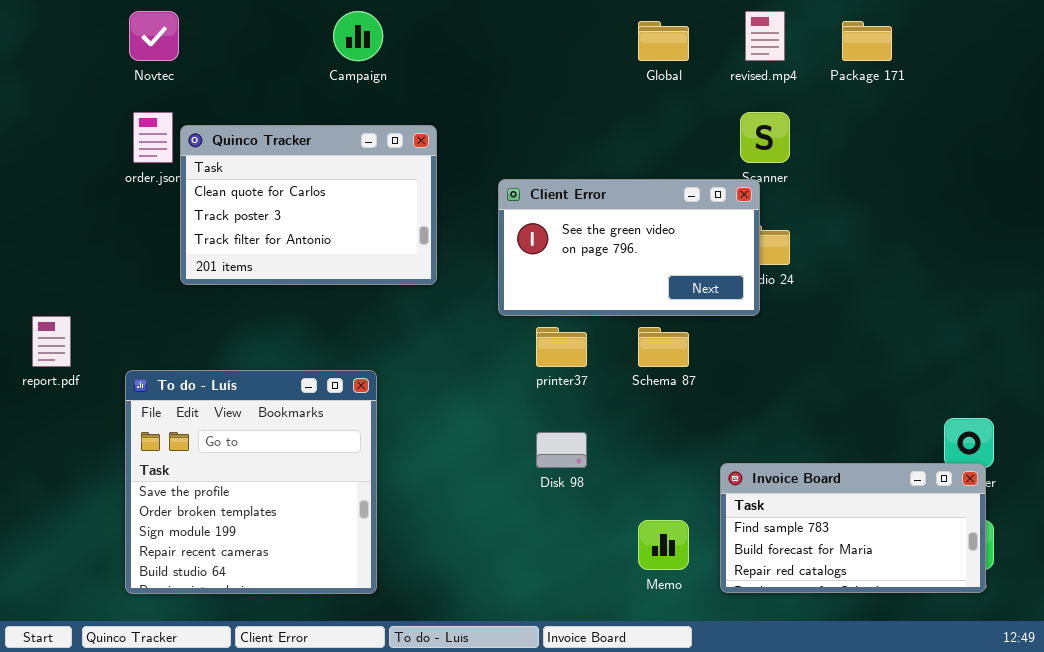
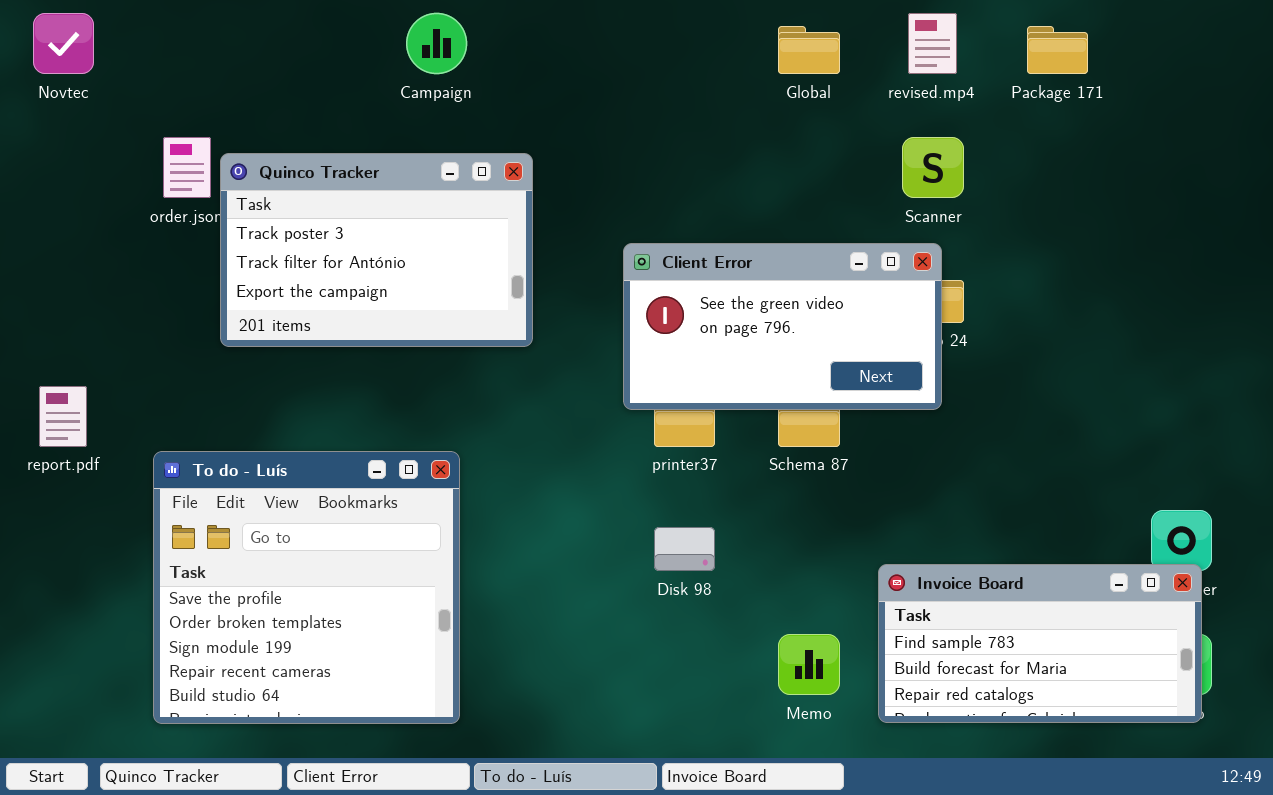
Novtec: [129,11,179,61] -> [33,13,94,74], moved
Quinco Tracker: [180,125,437,285] -> [220,153,533,347], scrolled down 1 row
Client Error: [498,179,760,316] -> [623,243,942,410], moved

